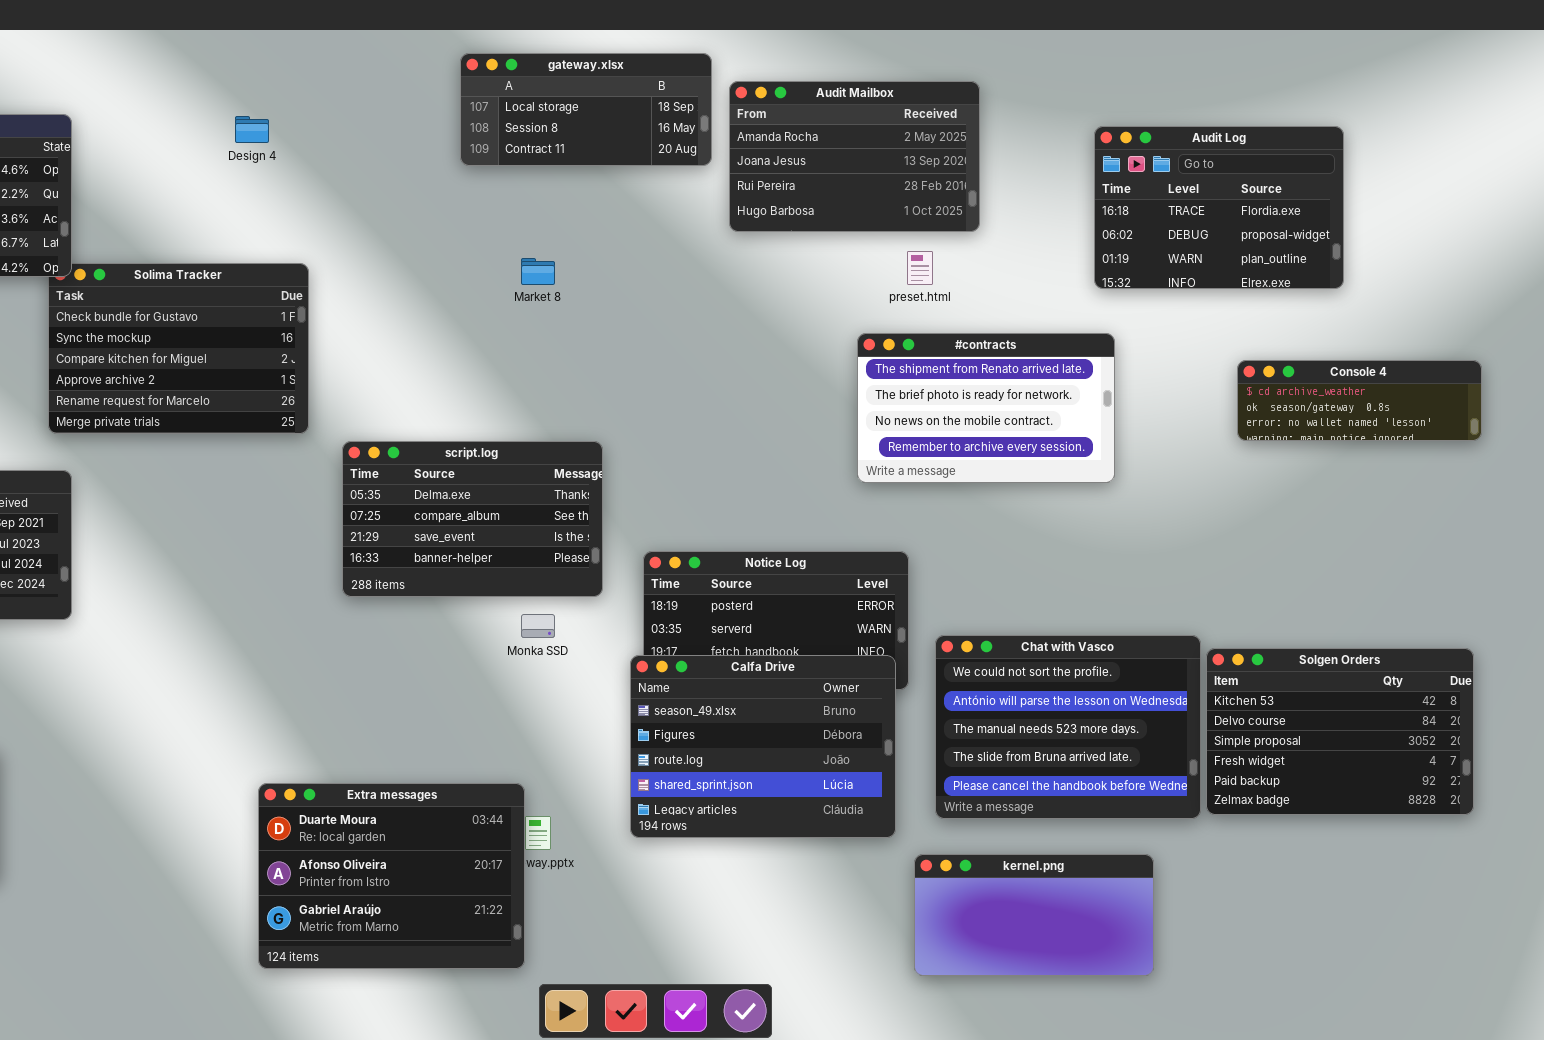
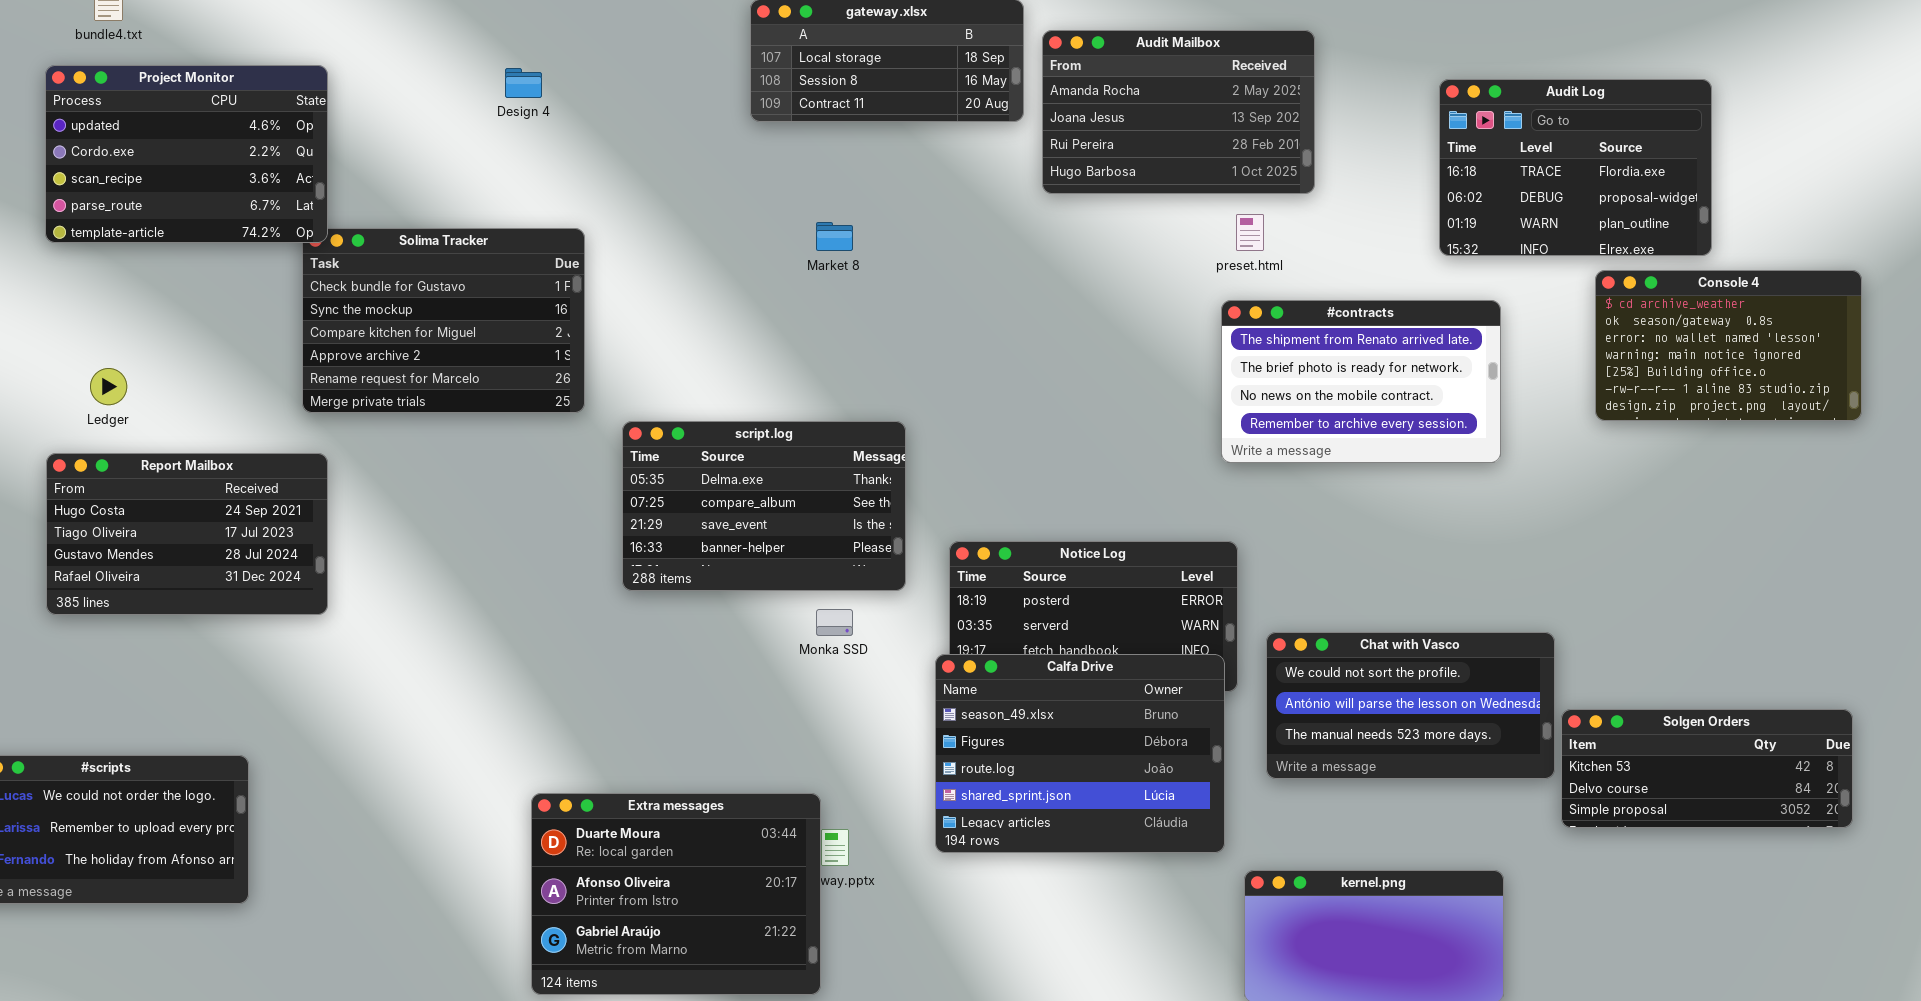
#contracts: [857,333,1115,483] -> [1221,300,1501,463], moved
Console 4: [1237,360,1482,441] -> [1595,270,1862,421], resized
Chat with Vasco: [935,635,1201,819] -> [1266,632,1555,779], resized
Solgen Orders: [1206,648,1474,815] -> [1561,709,1853,828], resized

